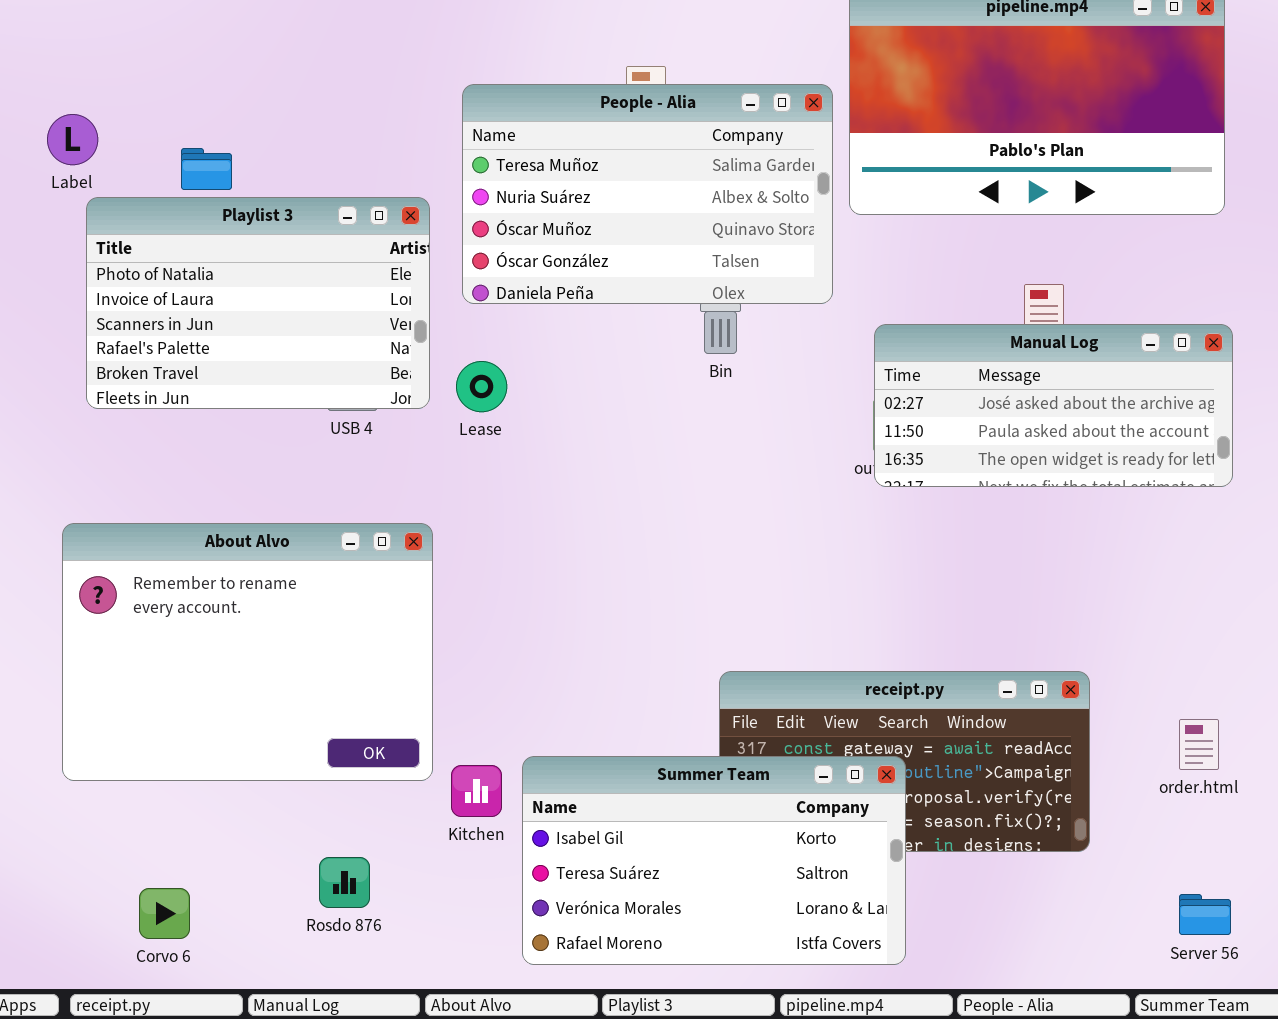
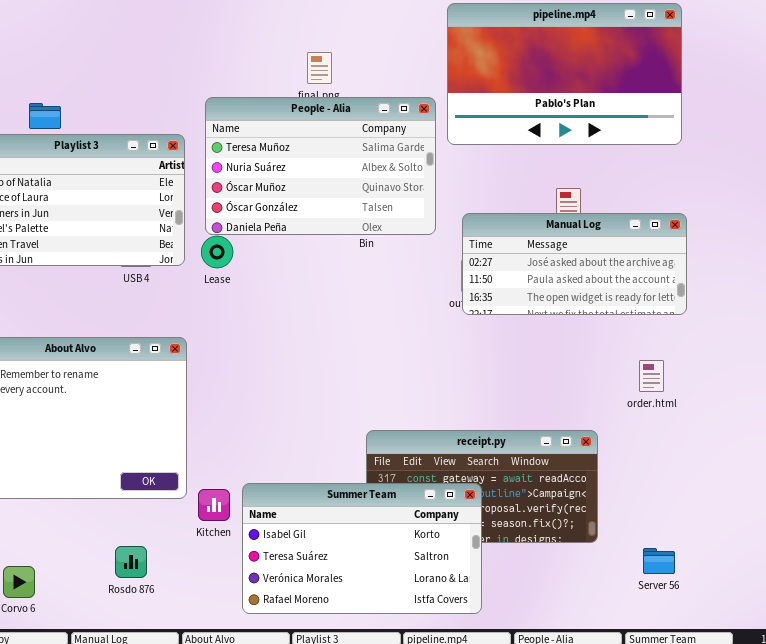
People - Alia: [462,84,833,304] -> [205,97,436,235], moved
order.html: [1179,719,1219,770] -> [639,360,664,392], moved
Server 56: [1179,894,1231,935] -> [643,548,675,574], moved

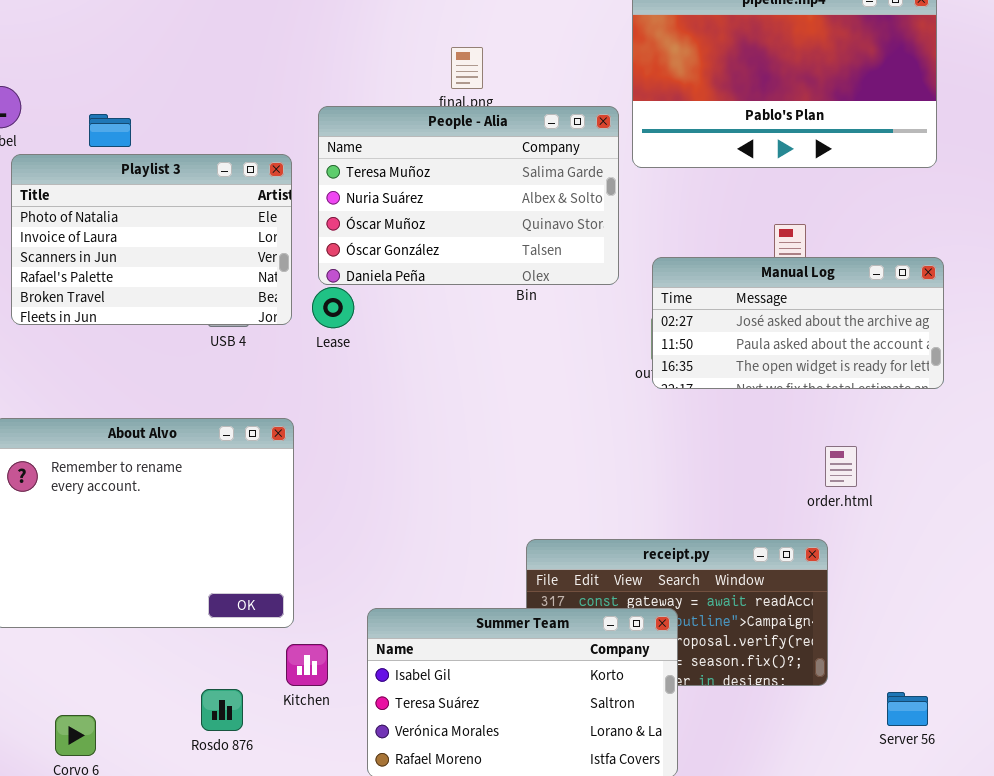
order.html: [639,360,664,392] -> [825,446,857,487], moved
Kitchen: [198,489,230,521] -> [286,644,328,686], moved

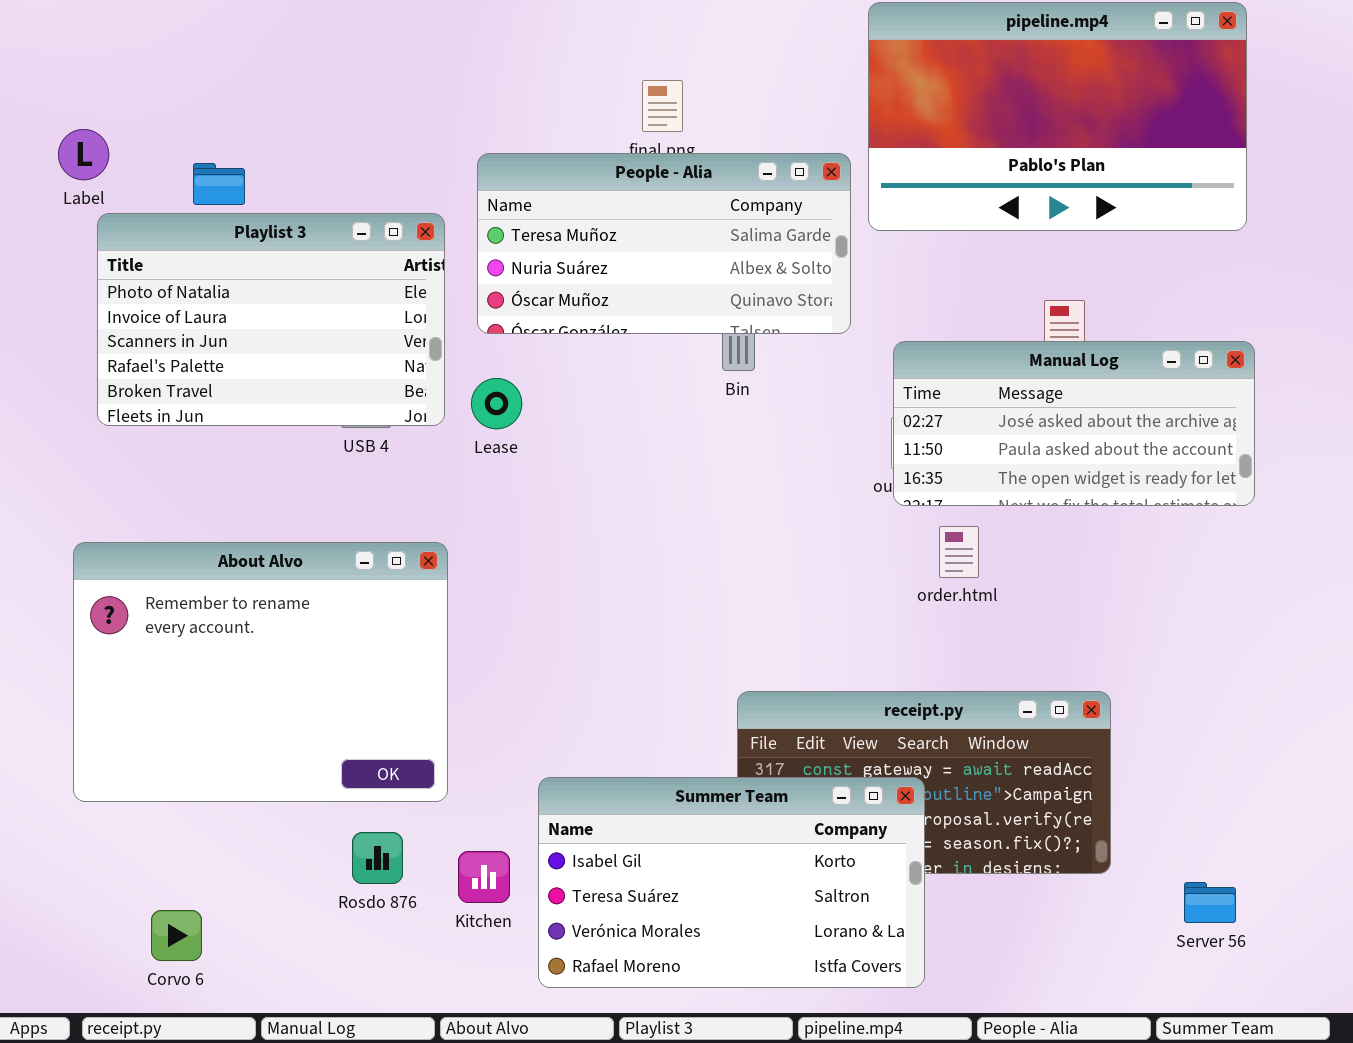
People - Alia: [318,106,619,285] -> [477,153,851,334], resized
order.html: [825,446,857,487] -> [939,526,979,578], moved
Kitchen: [286,644,328,686] -> [458,851,510,903], moved
Rosdo 876: [201,689,243,731] -> [352,832,403,884], moved

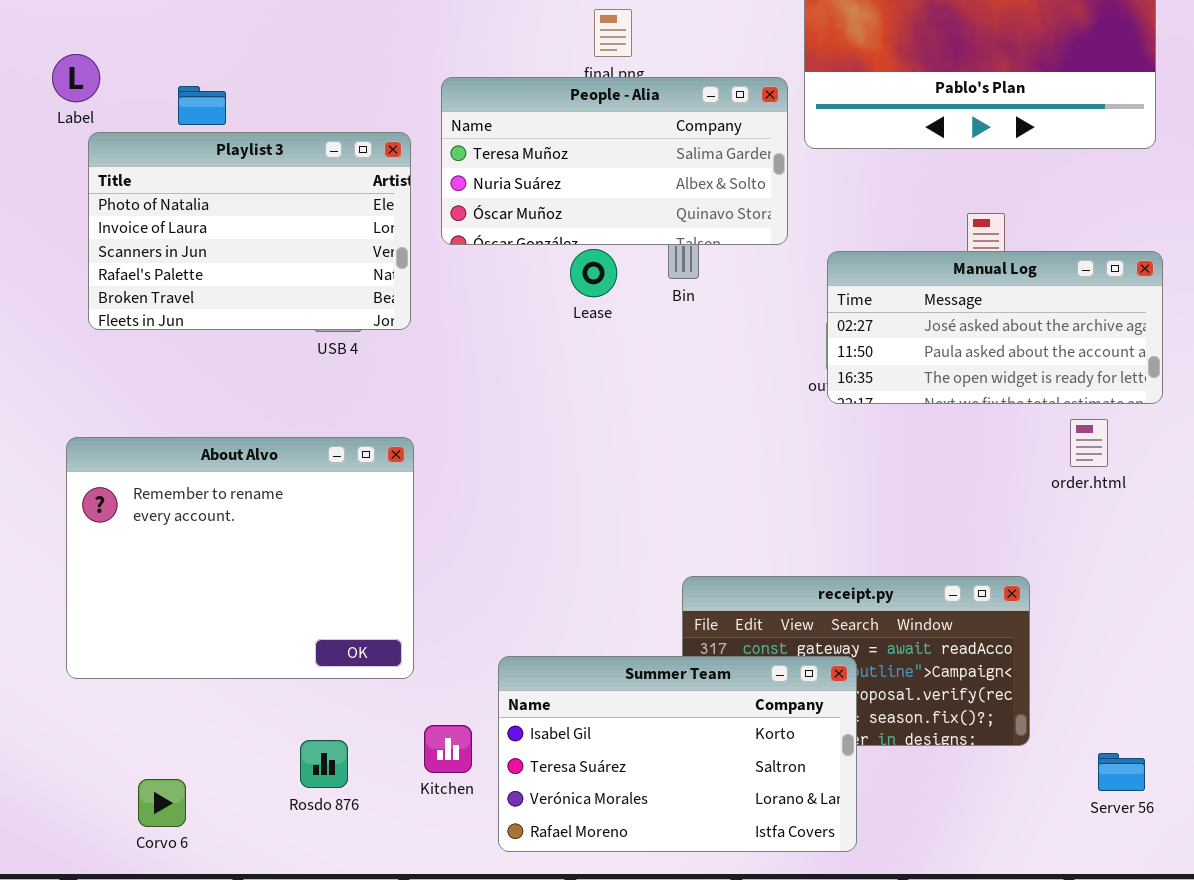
Lease: [471,378,522,429] -> [570,249,617,297], moved
order.html: [939,526,979,578] -> [1070,419,1108,467], moved
Rosdo 876: [352,832,403,884] -> [300,740,348,788], moved

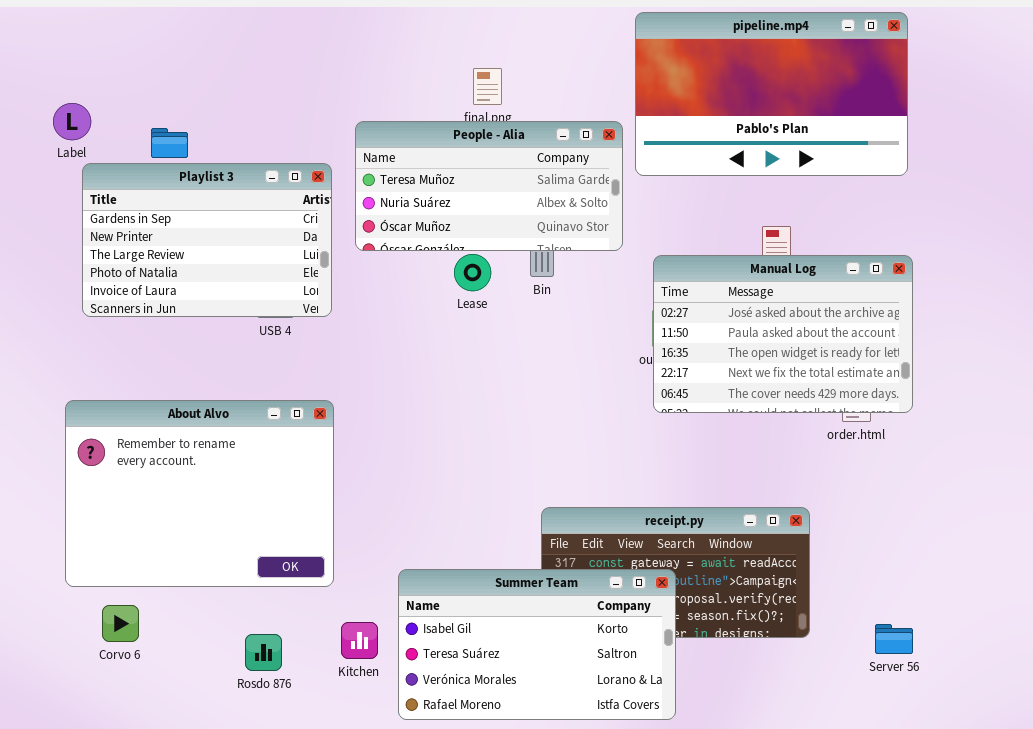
Playlist 3: [88,132,411,330] -> [82,163,332,317], scrolled up 3 rows
Manual Log: [827,251,1163,404] -> [653,255,913,413], resized
Server 56: [1098,753,1145,791] -> [875,624,913,654], moved
Corvo 6: [138,779,186,827] -> [102,605,139,642], moved

